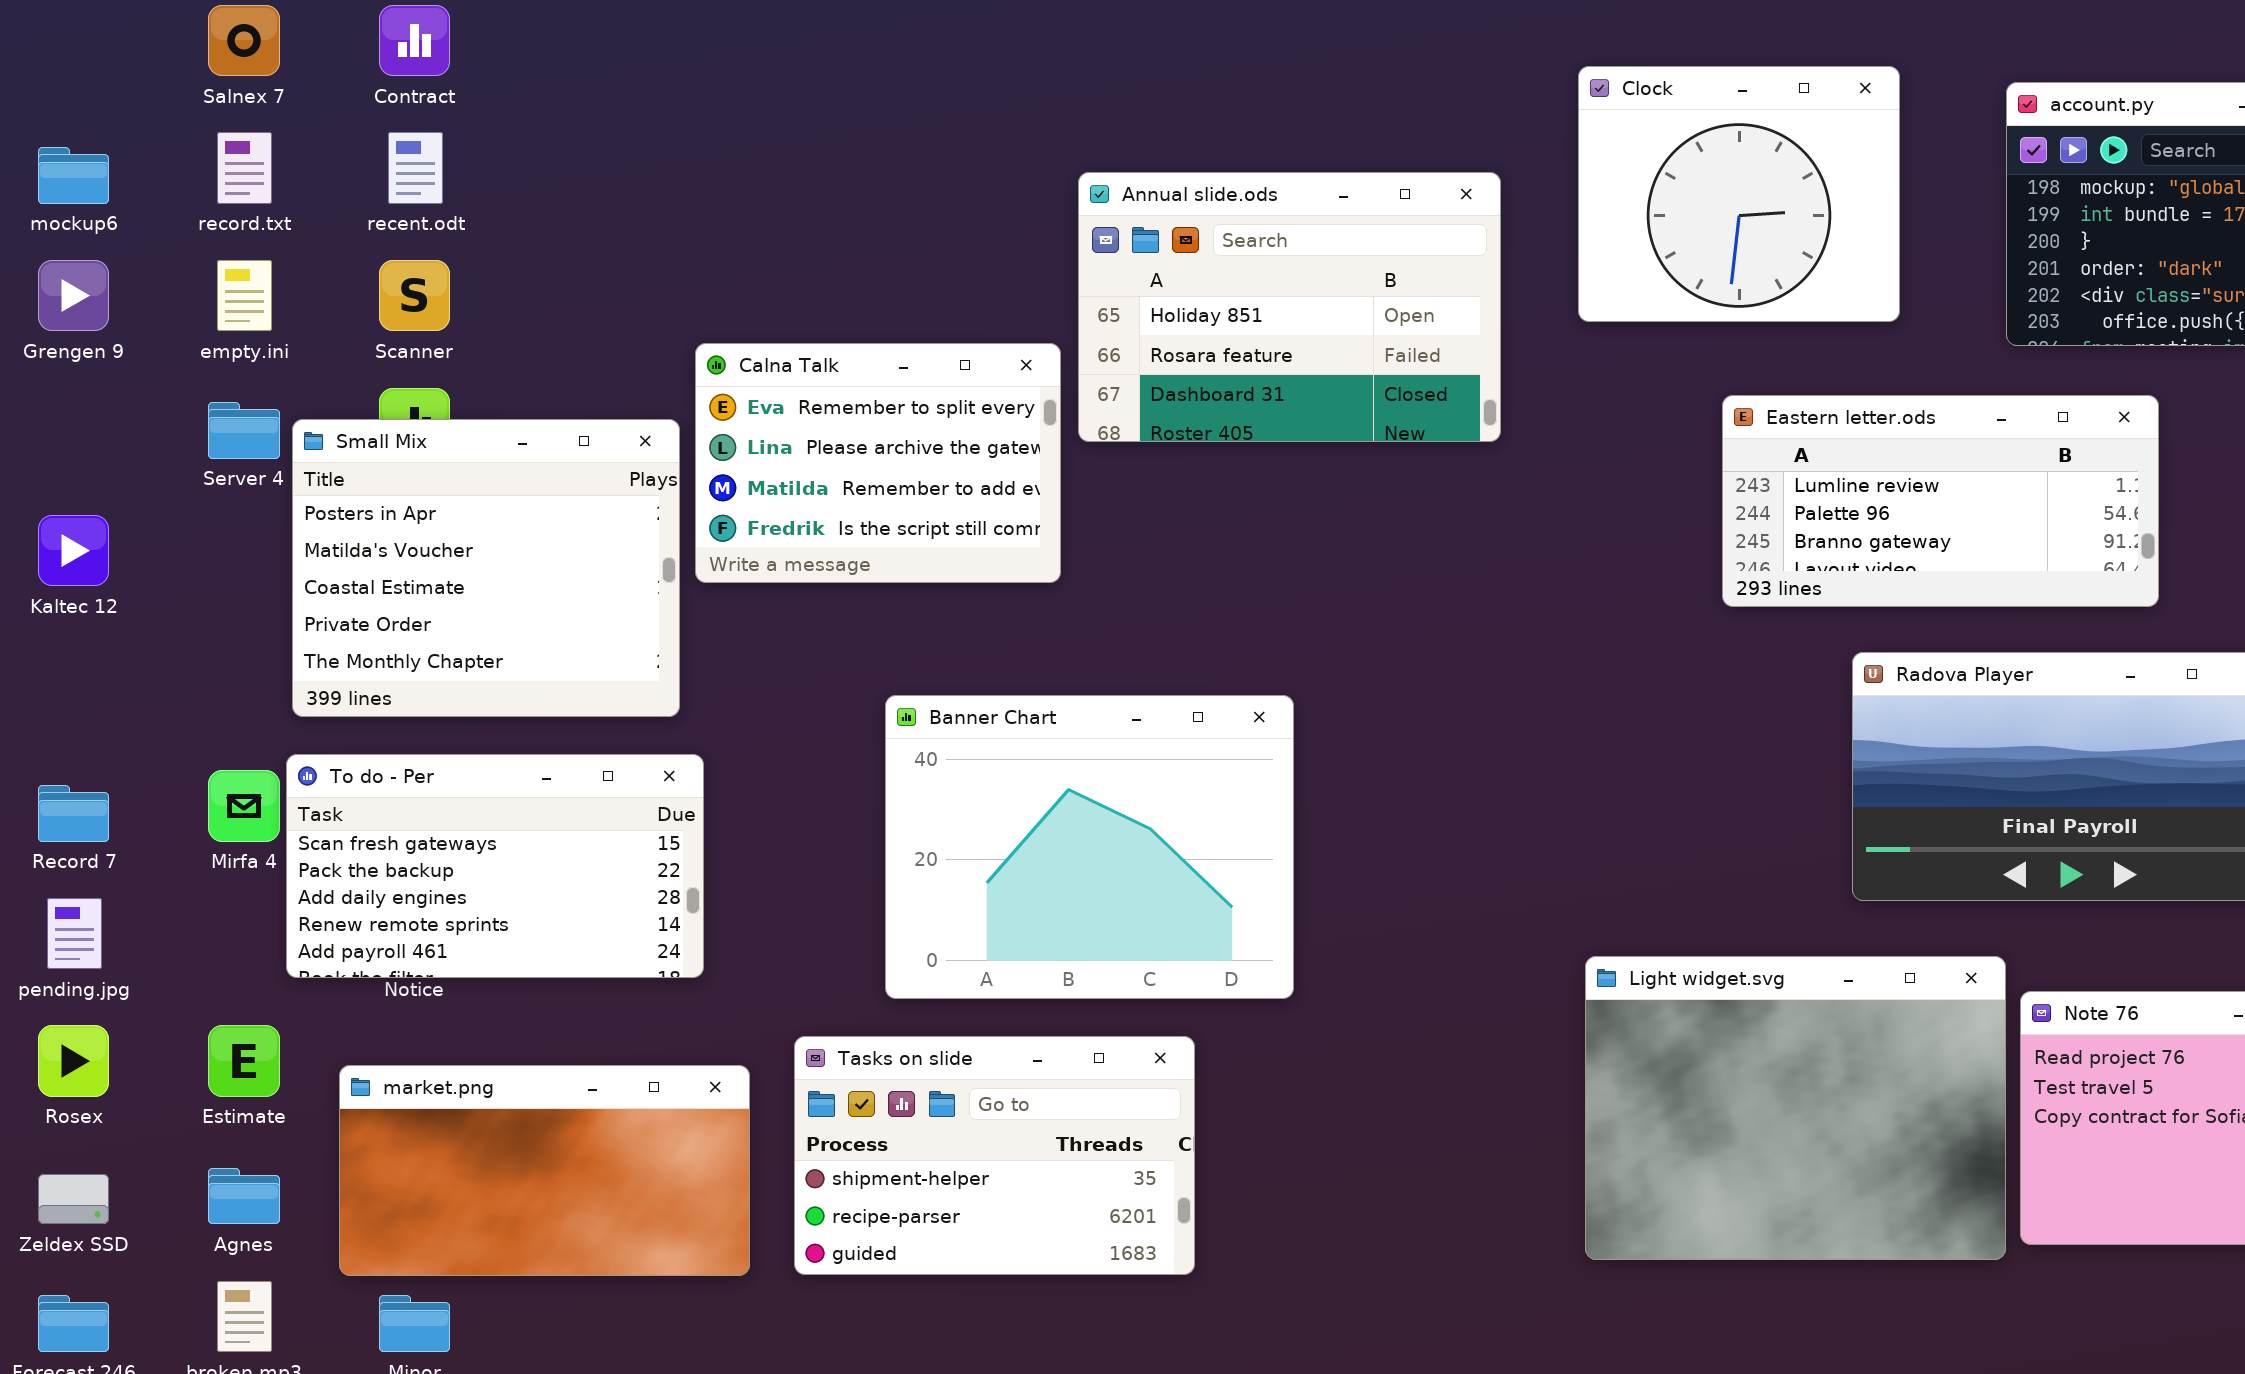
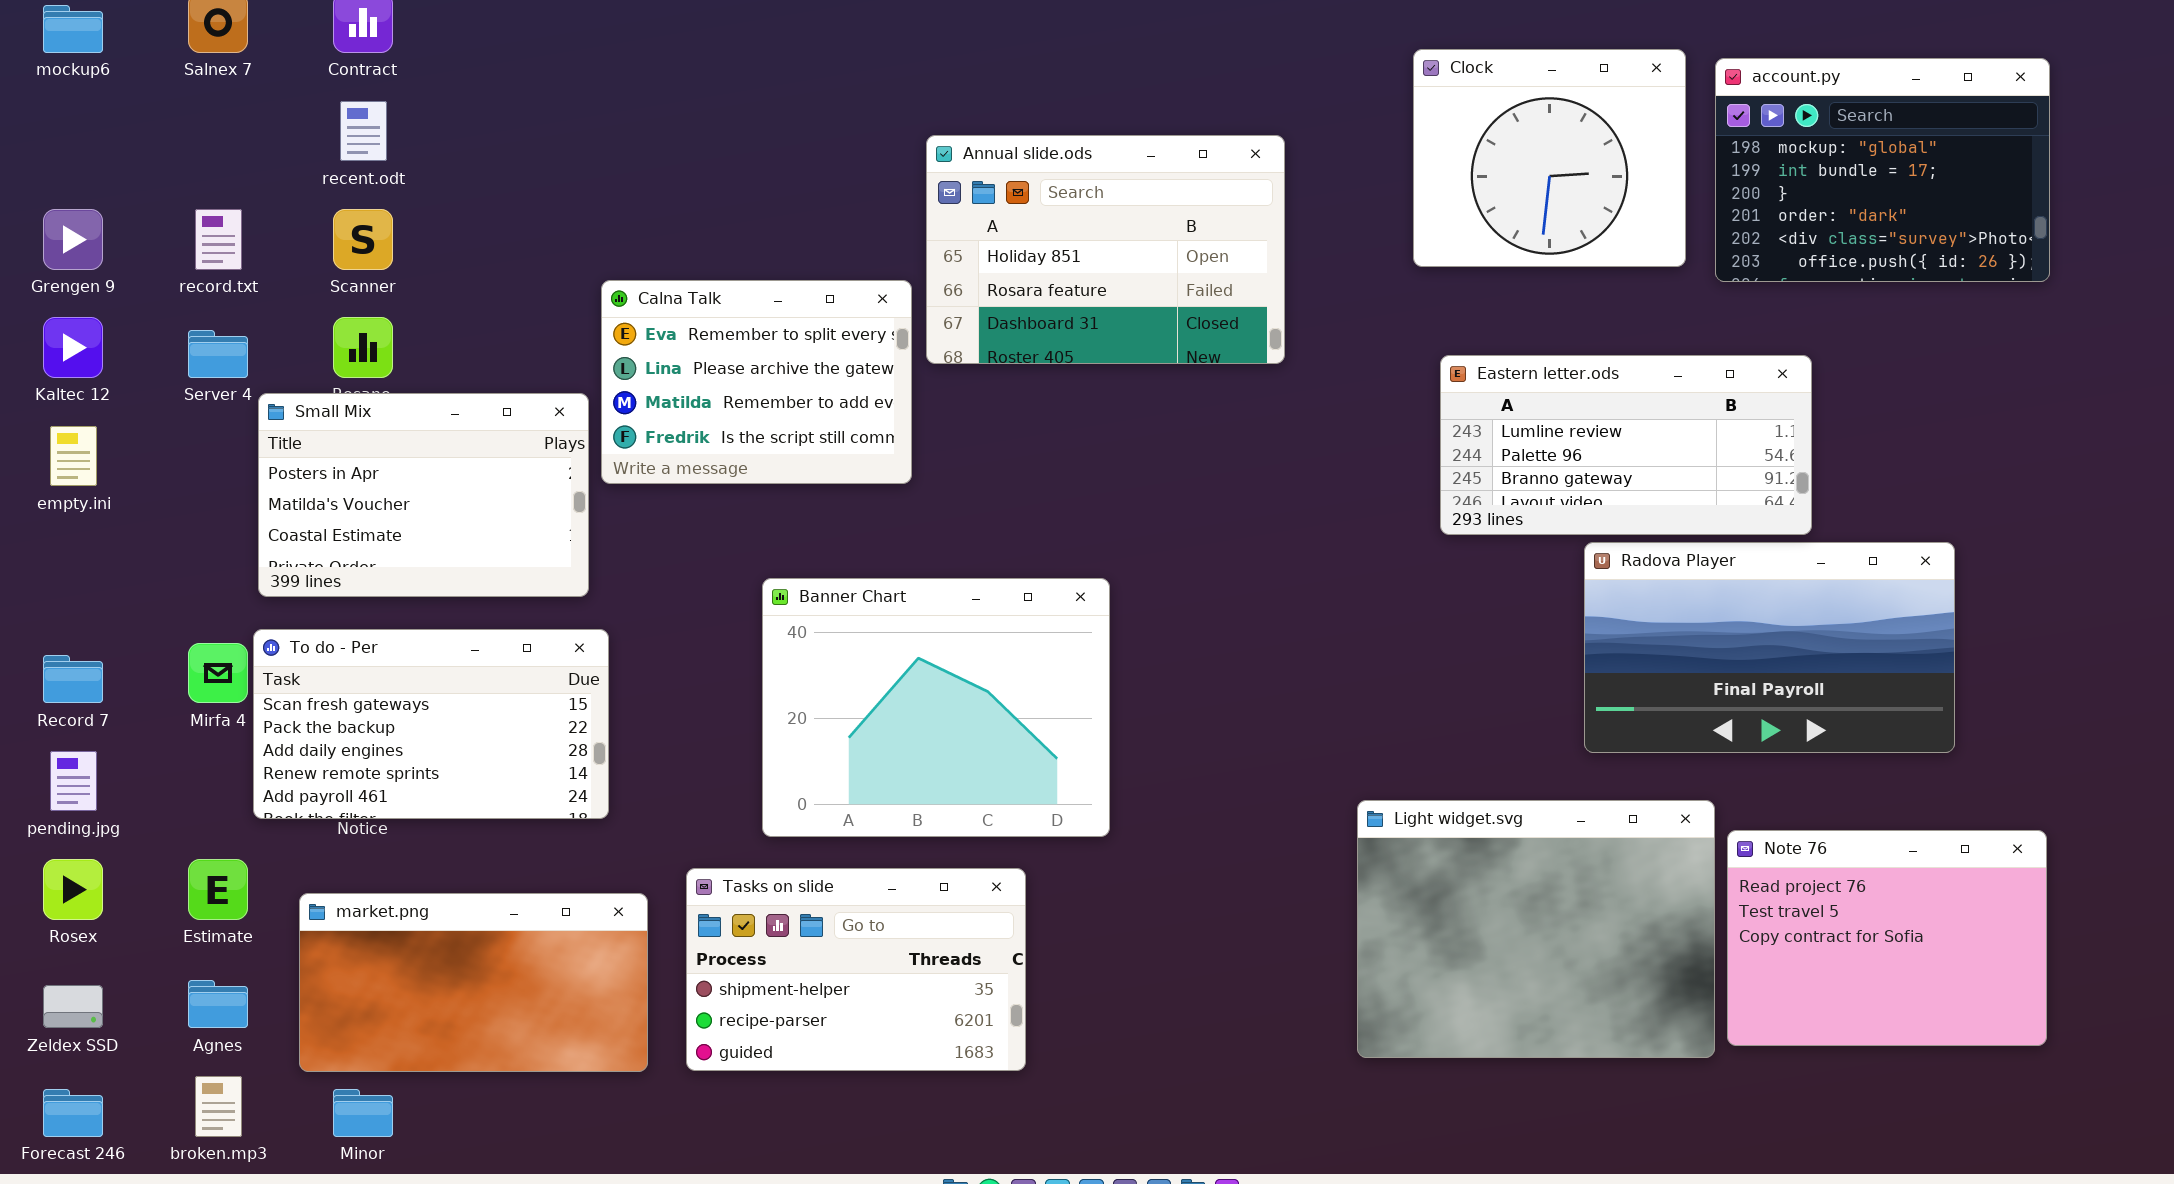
Clock: [1578,66,1900,322] -> [1413,49,1686,267], moved
record.txt: [217,132,272,204] -> [195,209,242,270], moved
mockup6: [38,147,109,204] -> [43,5,103,53], moved
empty.ini: [217,260,272,331] -> [50,426,97,486], moved
Eastern letter.ods: [1722,395,2159,607] -> [1440,355,1812,535], moved
Small Mix: [292,419,680,717] -> [258,393,589,597], resized
Kaltec 12: [38,515,109,586] -> [43,317,103,378], moved

